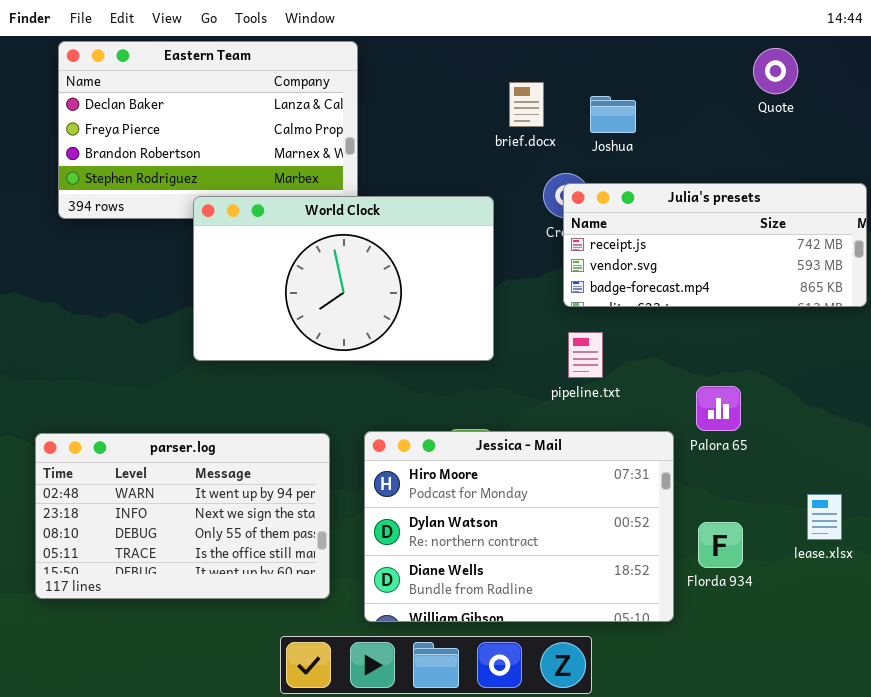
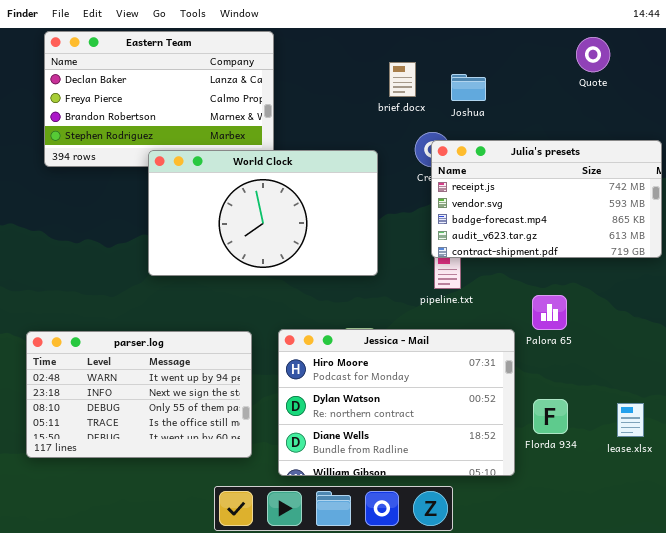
Julia's presets: [563,183,867,307] -> [431,140,662,258], resized
lease.xlsx: [807,494,842,540] -> [617,403,644,437], moved

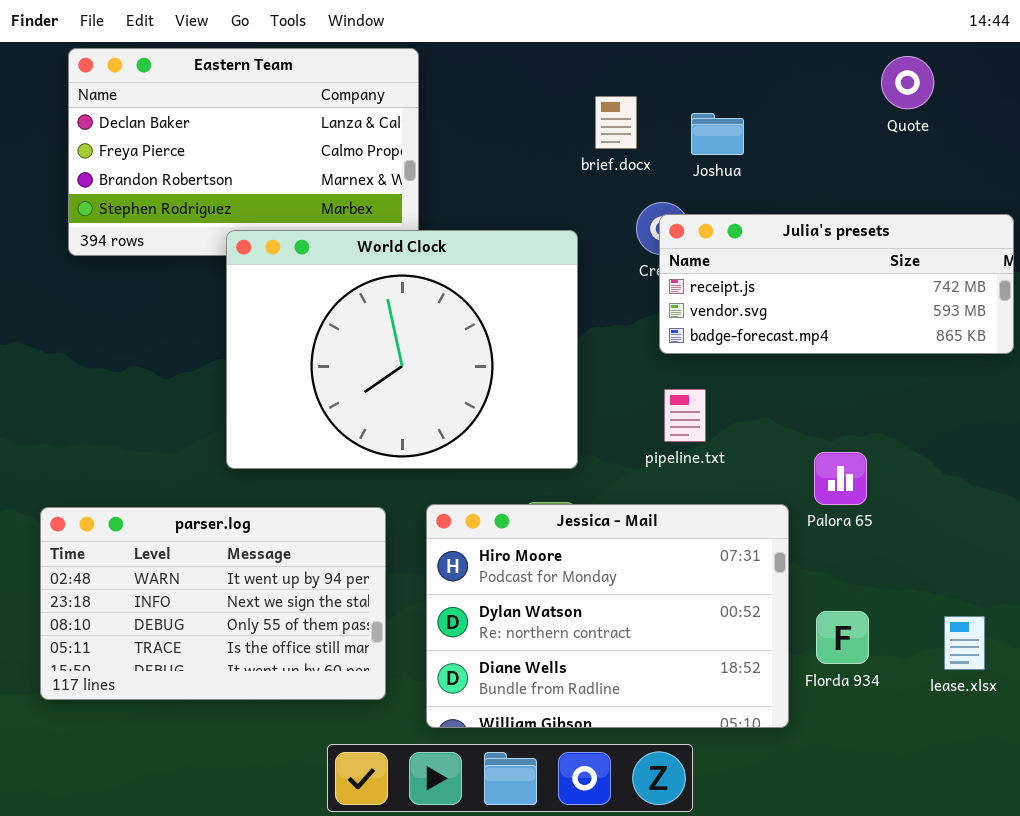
Julia's presets: [431,140,662,258] -> [659,214,1014,354], resized
World Clock: [148,150,378,276] -> [226,230,578,469], resized

